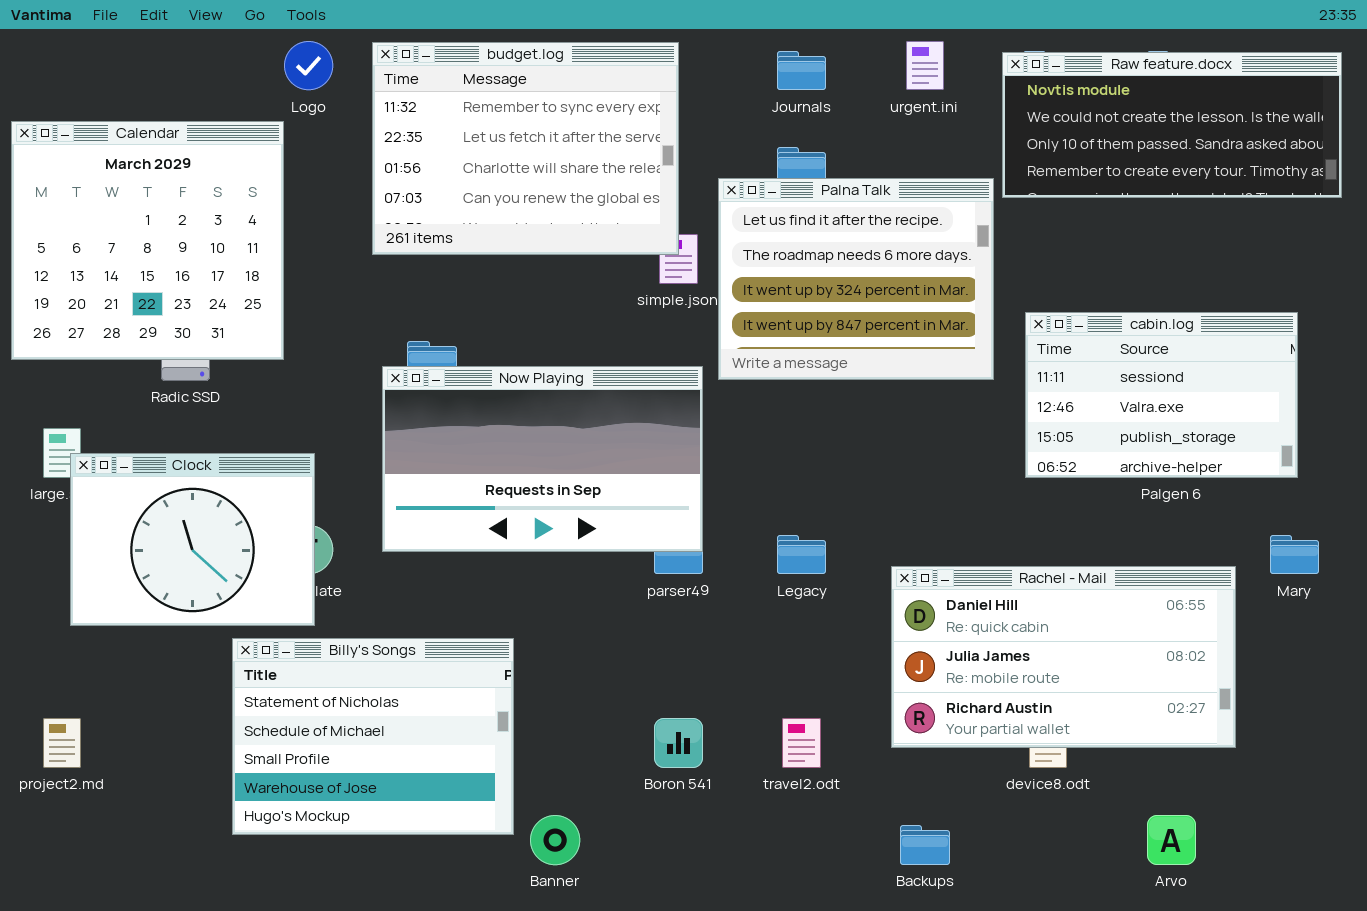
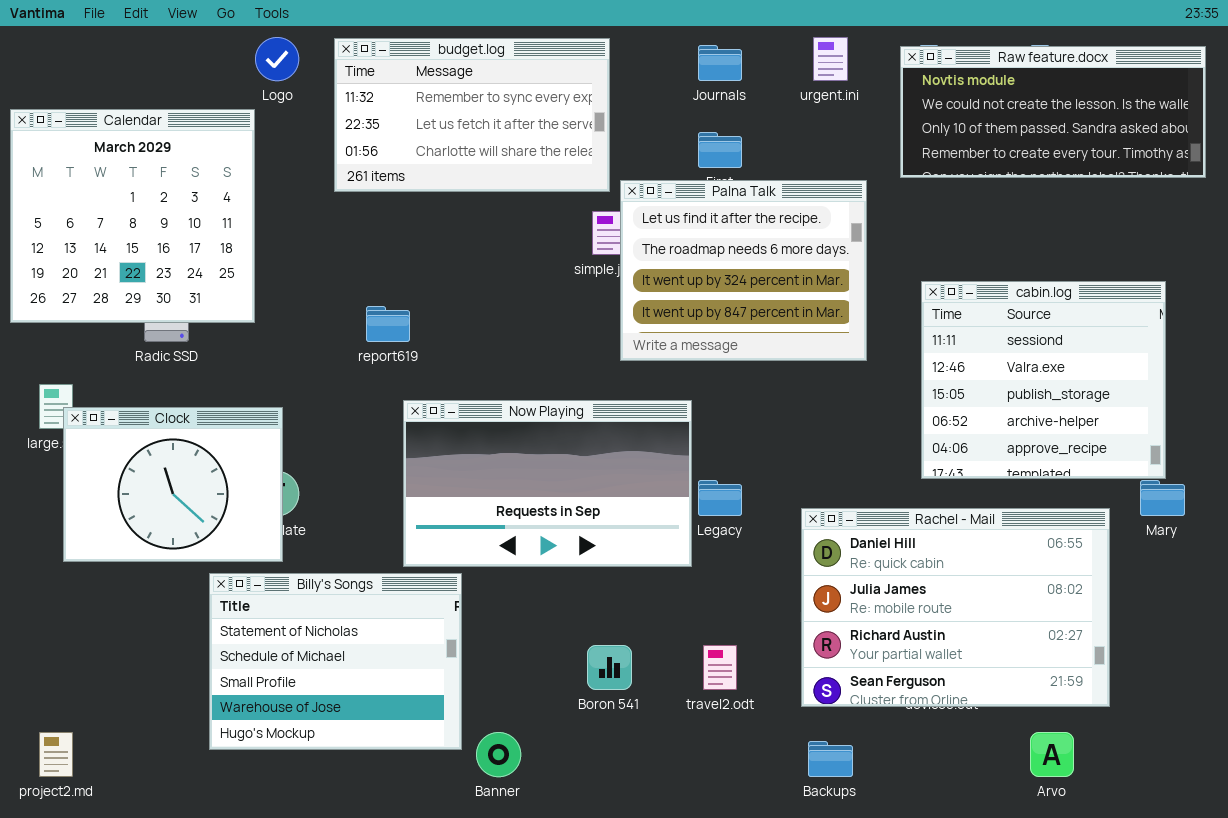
budget.log: [372,42,679,255] -> [334,38,610,192], resized
Palna Talk: [718,178,994,380] -> [620,180,867,361], moved
cabin.log: [1025,312,1298,478] -> [921,281,1166,479], resized
Now Playing: [382,366,703,552] -> [403,400,692,567], moved
Rachel - Mail: [891,566,1236,748] -> [801,508,1110,707], resized
project2.md: [43,718,81,768] -> [39,732,73,777], moved

